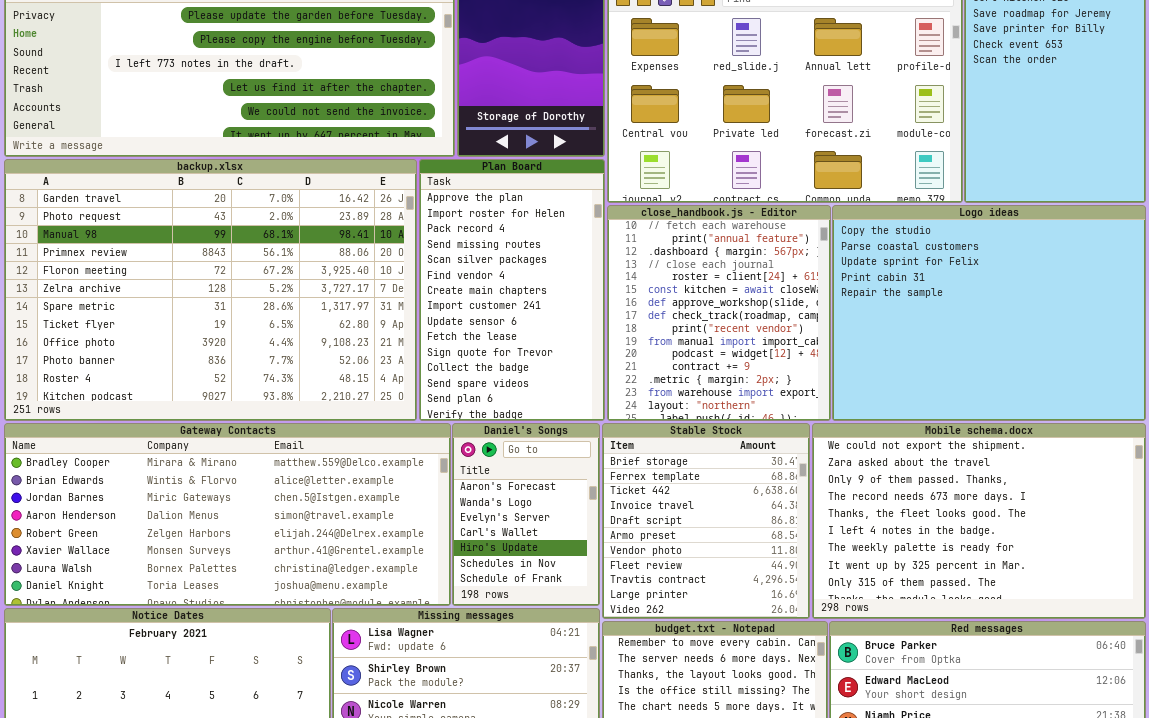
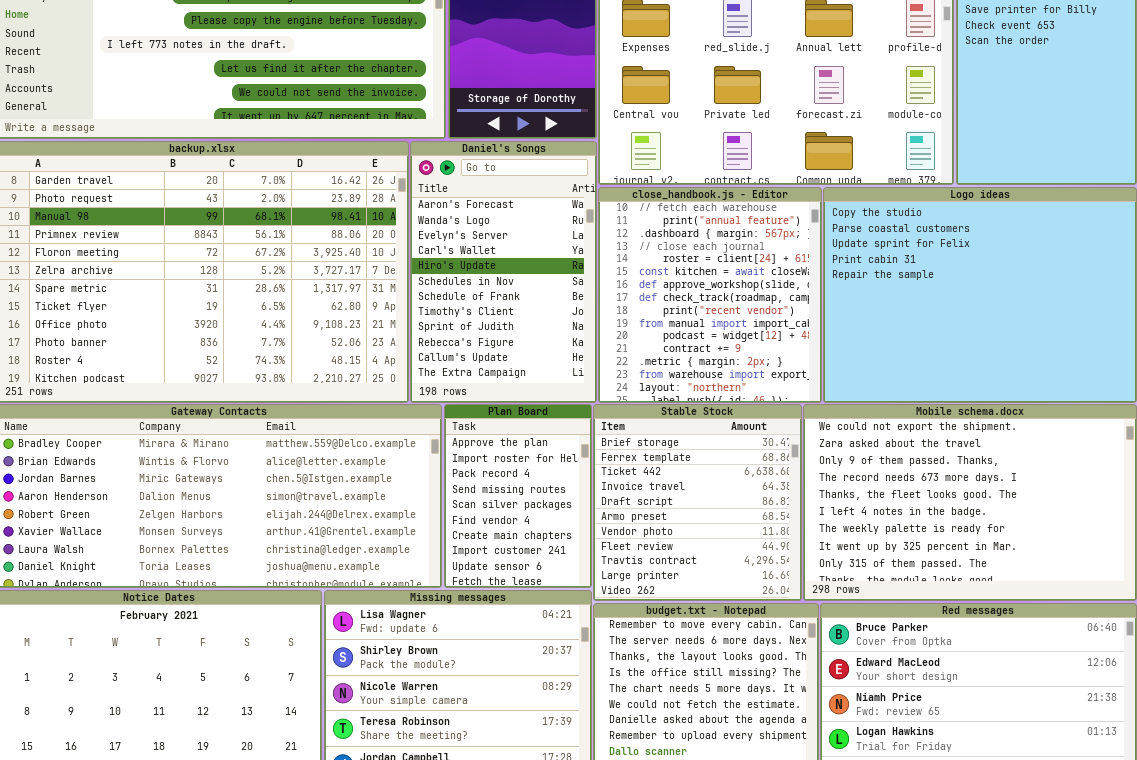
Plan Board: [419,159,605,421] -> [444,404,592,588], moved, resized
Daniel's Songs: [452,423,600,606] -> [410,141,597,403], moved, resized

